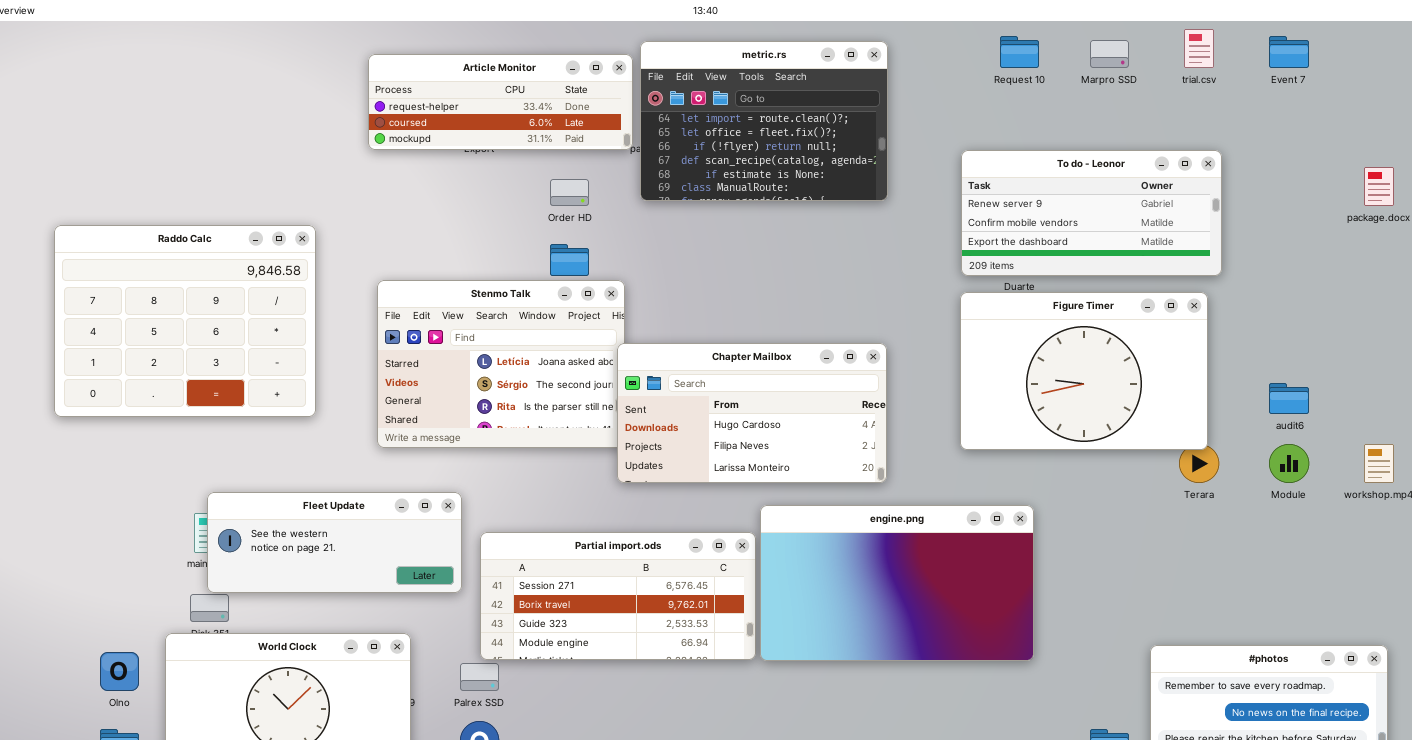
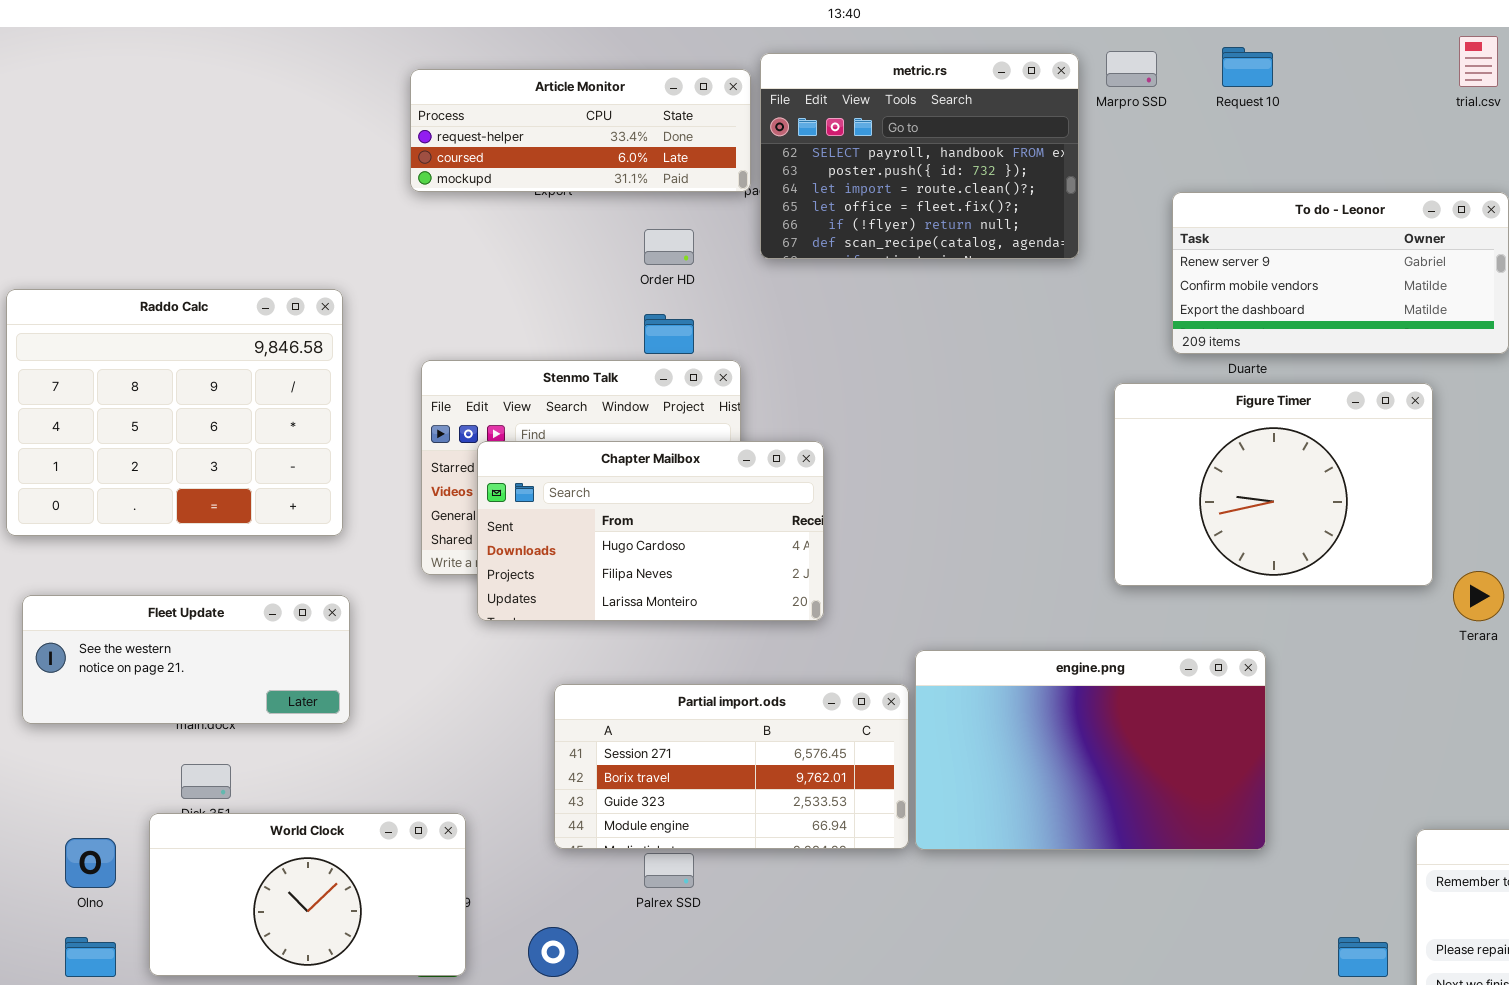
Marpro SSD: [1090,40,1129,68] -> [1106,51,1157,87], moved
metric.rs: [640,41,888,201] -> [760,53,1079,259], scrolled up 2 rows
Figure Timer: [960,292,1208,450] -> [1114,383,1433,586], moved
Chapter Mailbox: [617,343,887,483] -> [477,441,824,621], moved
Fleet Update: [207,492,462,593] -> [22,595,350,724], moved
Palrex SSD: [460,663,499,691] -> [644,853,694,888], moved

